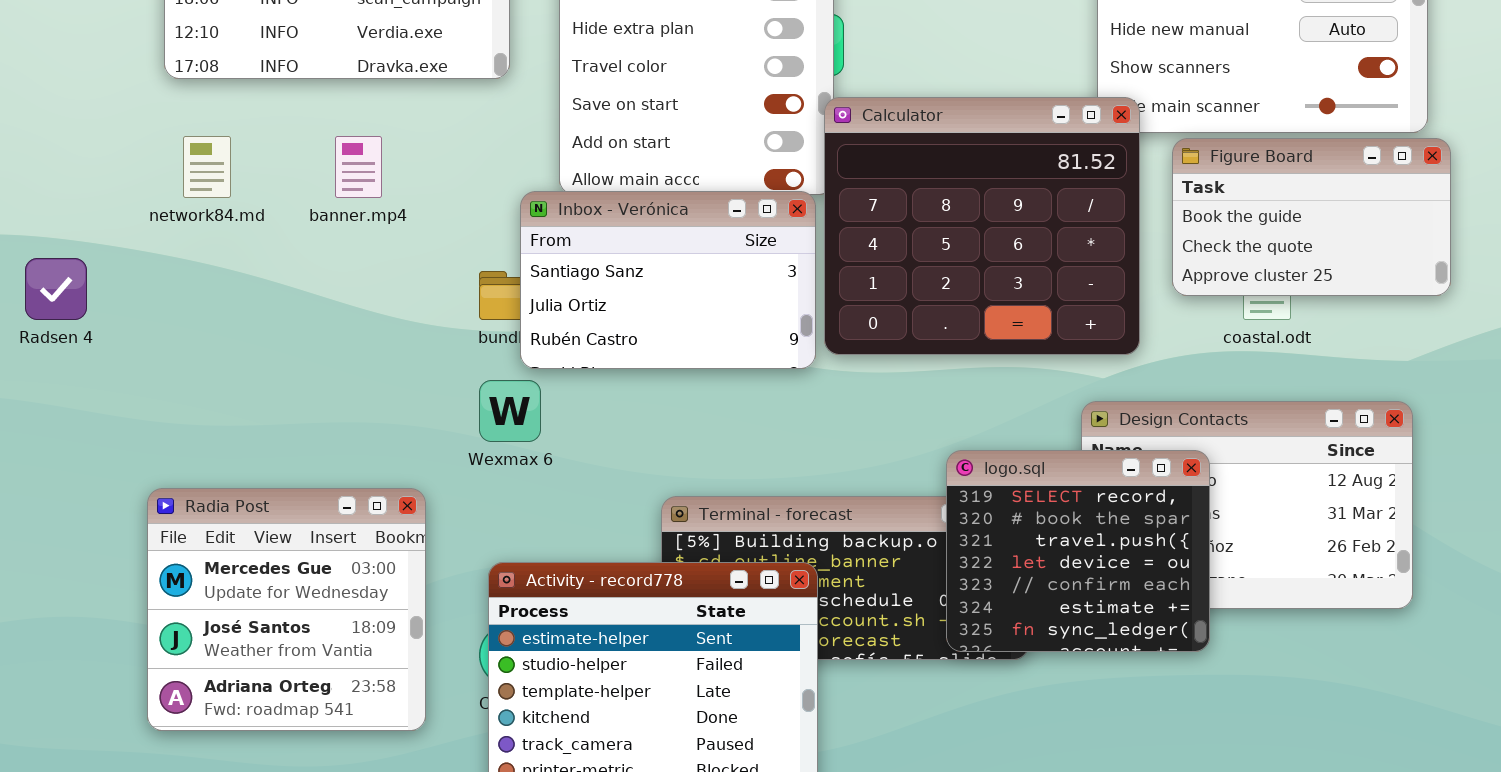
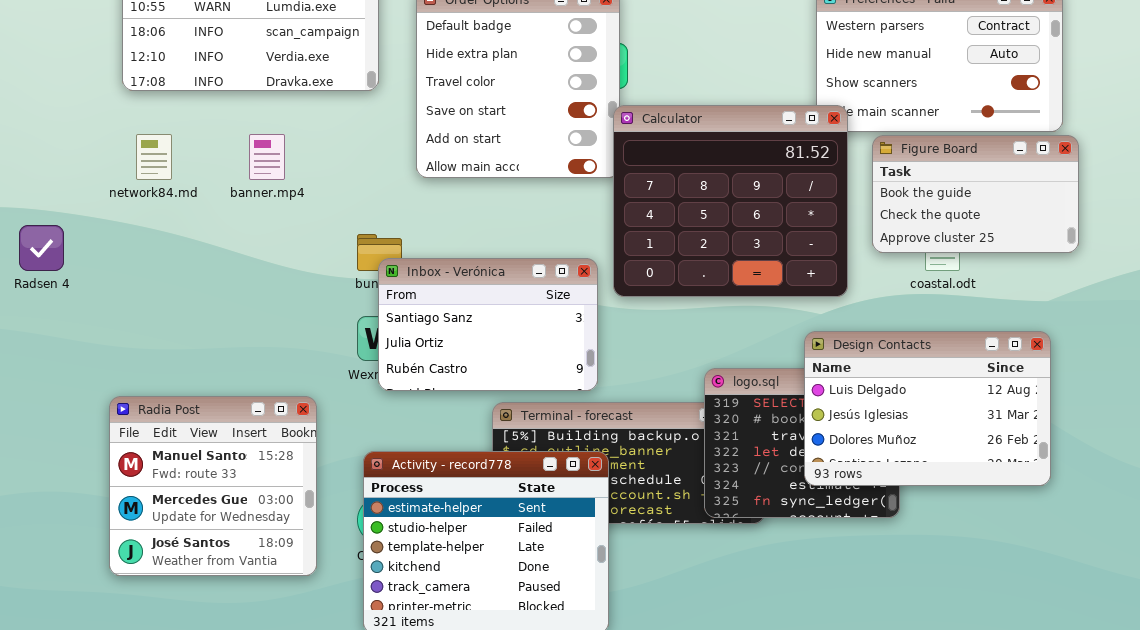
Inbox - Verónica: [520,191,816,369] -> [378,258,598,391], moved
Design Contacts: [1081,401,1413,609] -> [804,331,1051,486], raised
Radia Post: [147,488,426,731] -> [109,396,317,576], scrolled up 1 row

